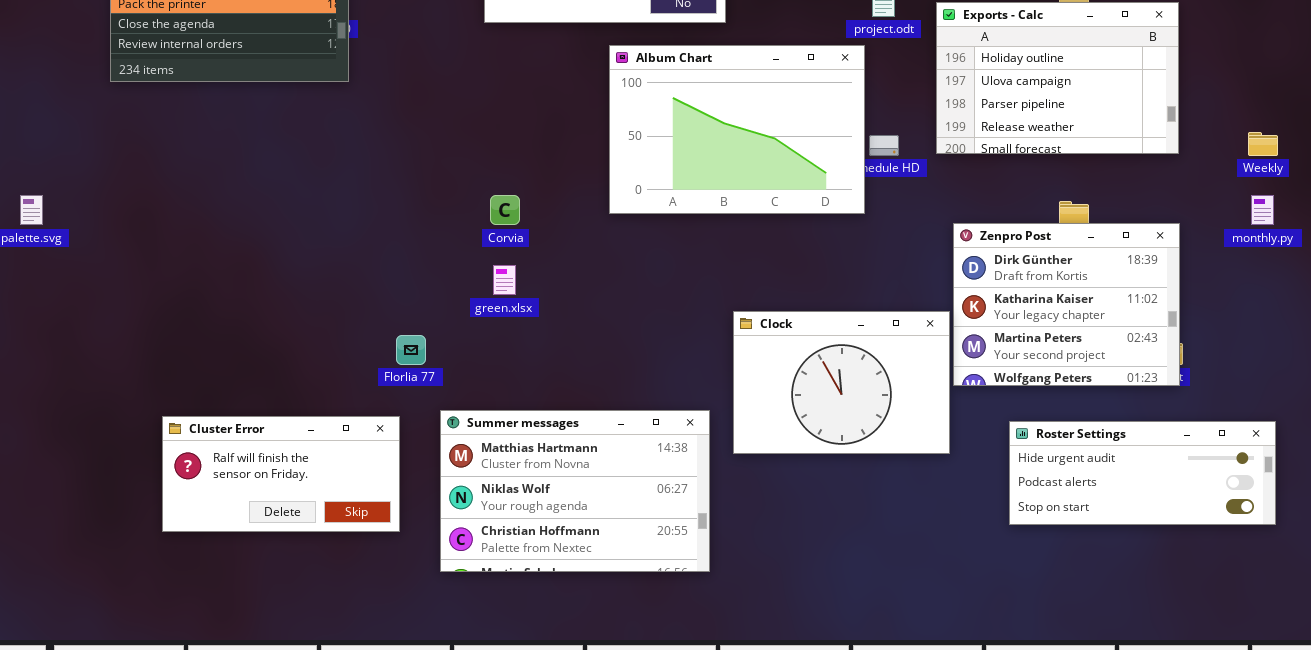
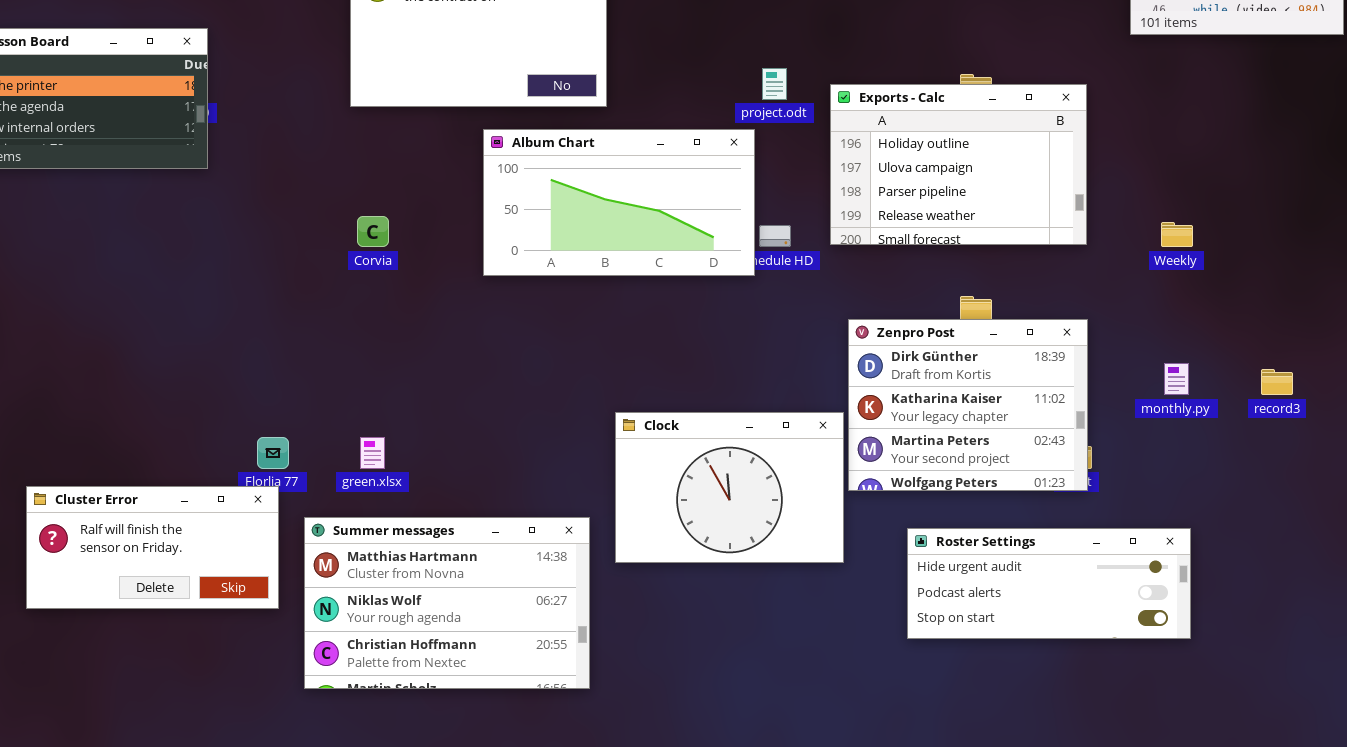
Album Chart: [609,45,865,214] -> [483,129,755,276], resized
Corvia: [490,195,520,225] -> [357,216,389,247], moved
monthly.py: [1251,195,1274,225] -> [1164,363,1189,395], moved
green.xlsx: [493,265,516,295] -> [360,437,385,469], moved
Cluster Error: [162,416,400,532] -> [26,486,279,609], moved

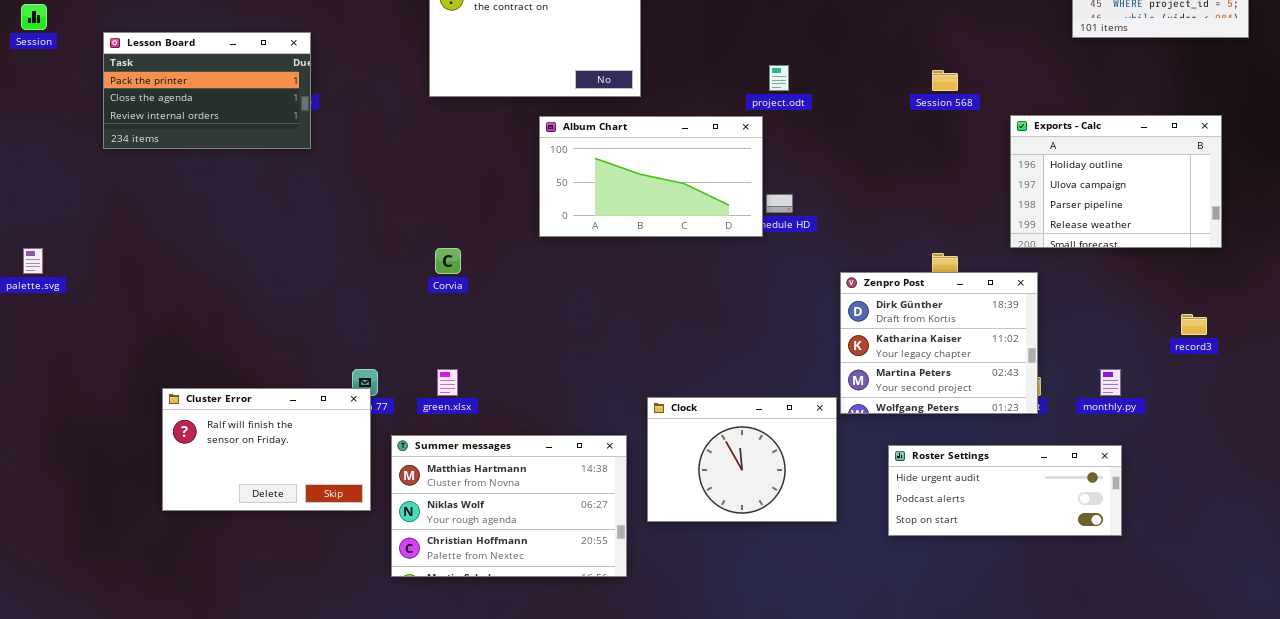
Exports - Calc: [830,84,1087,245] -> [1010,115,1222,248], moved
Corvia: [357,216,389,247] -> [435,248,461,274], moved
monthly.py: [1164,363,1189,395] -> [1100,369,1121,396], moved
Clock: [615,412,844,563] -> [647,397,837,522], moved
Cluster Error: [26,486,279,609] -> [162,388,371,511], resized

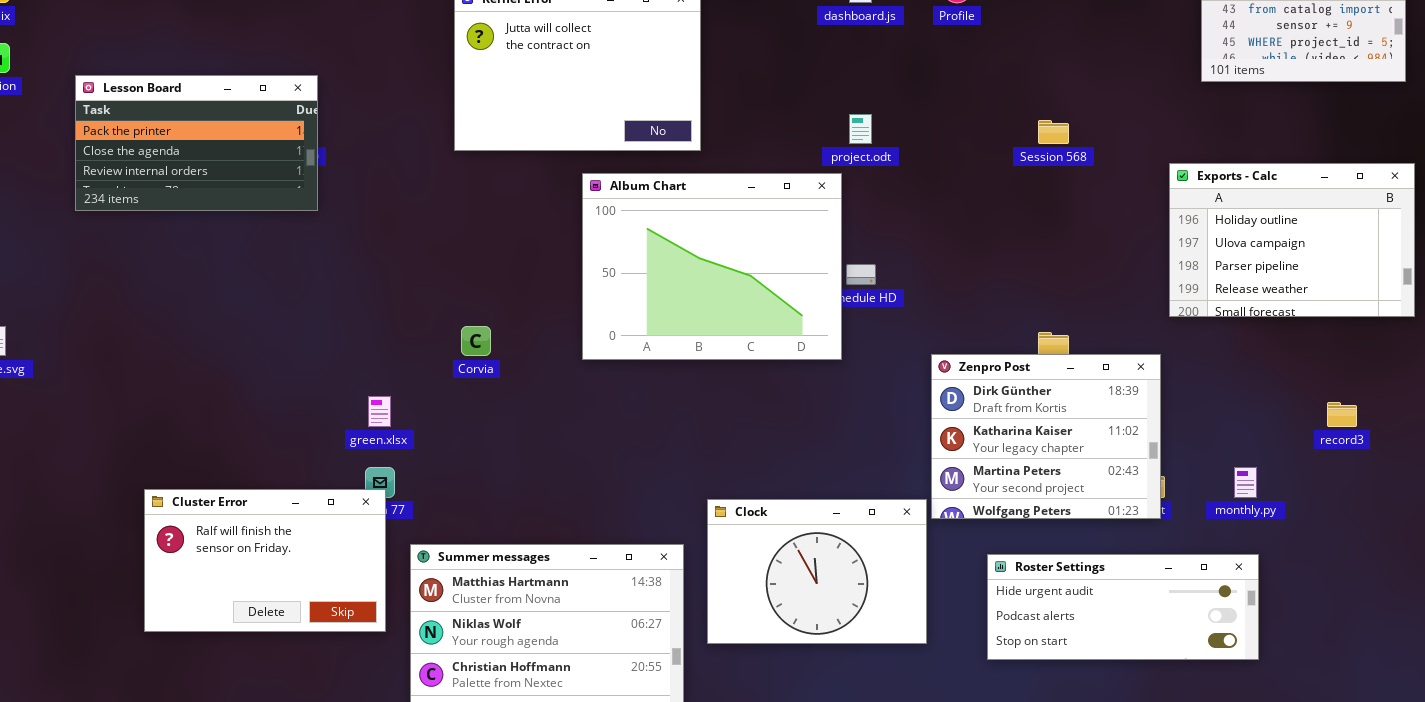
Exports - Calc: [1010,115,1222,248] -> [1169,163,1415,317], moved
Album Chart: [539,116,763,237] -> [582,173,842,360], resized
green.xlsx: [437,369,458,396] -> [368,396,391,427], moved

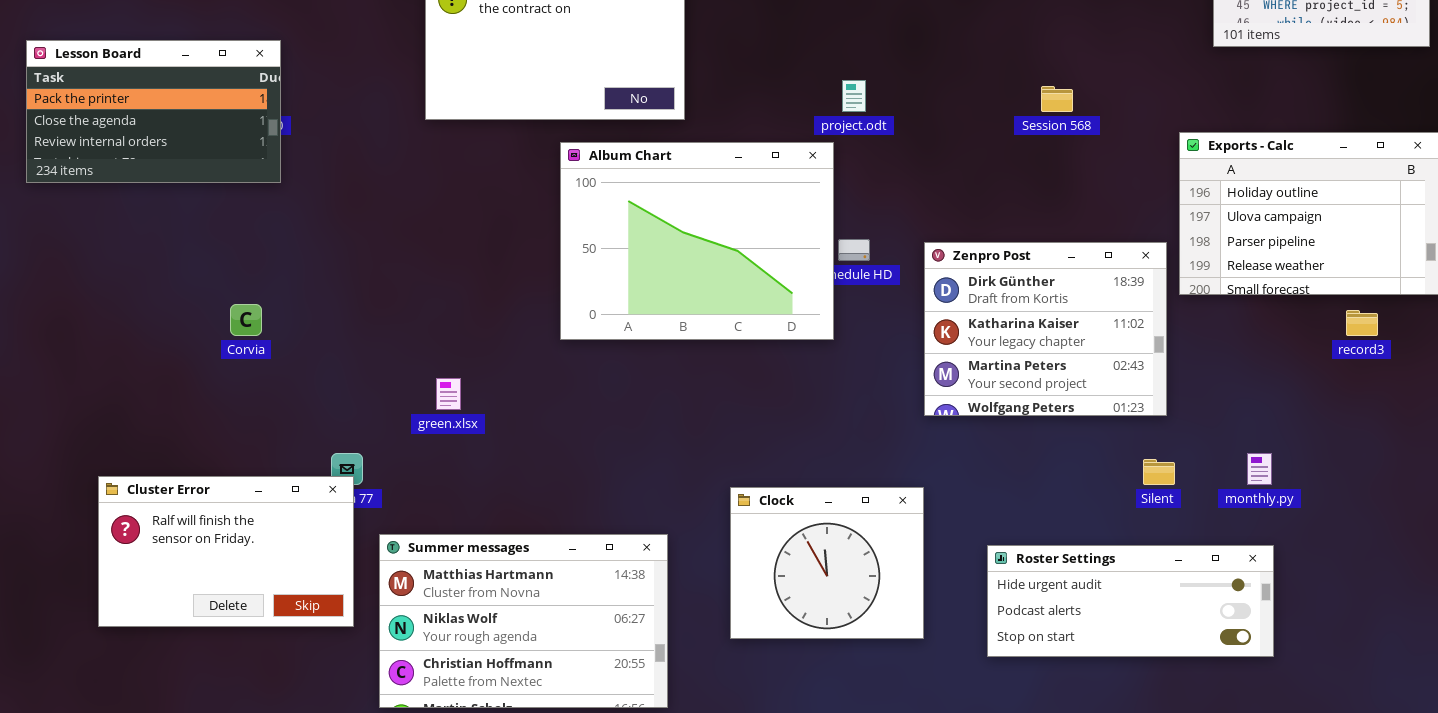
Corvia: [461,326,491,356] -> [230,304,262,336], moved
Zenpro Post: [931,354,1161,519] -> [924,242,1167,416], moved
green.xlsx: [368,396,391,427] -> [436,378,461,410], moved
record3: [1327,402,1357,427] -> [1346,310,1378,336], moved
Clock: [707,499,927,644] -> [730,487,924,639], resized

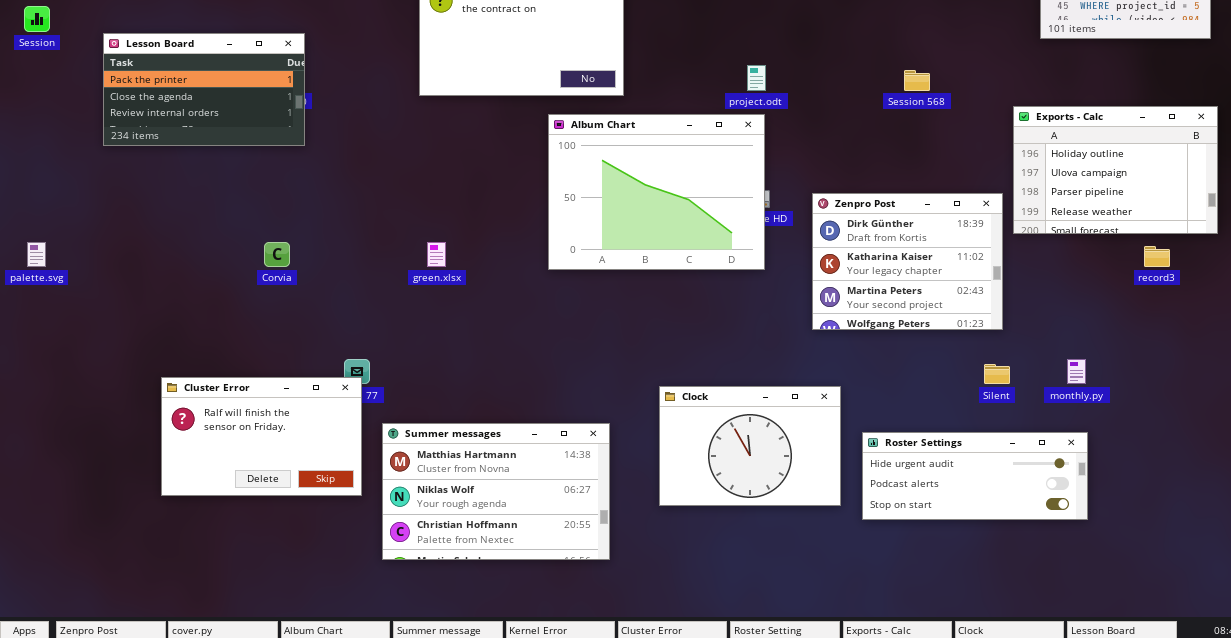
Album Chart: [560,142,834,340] -> [548,114,765,270], moved
green.xlsx: [436,378,461,410] -> [427,242,446,267], moved
Clock: [730,487,924,639] -> [659,386,841,506], resized

